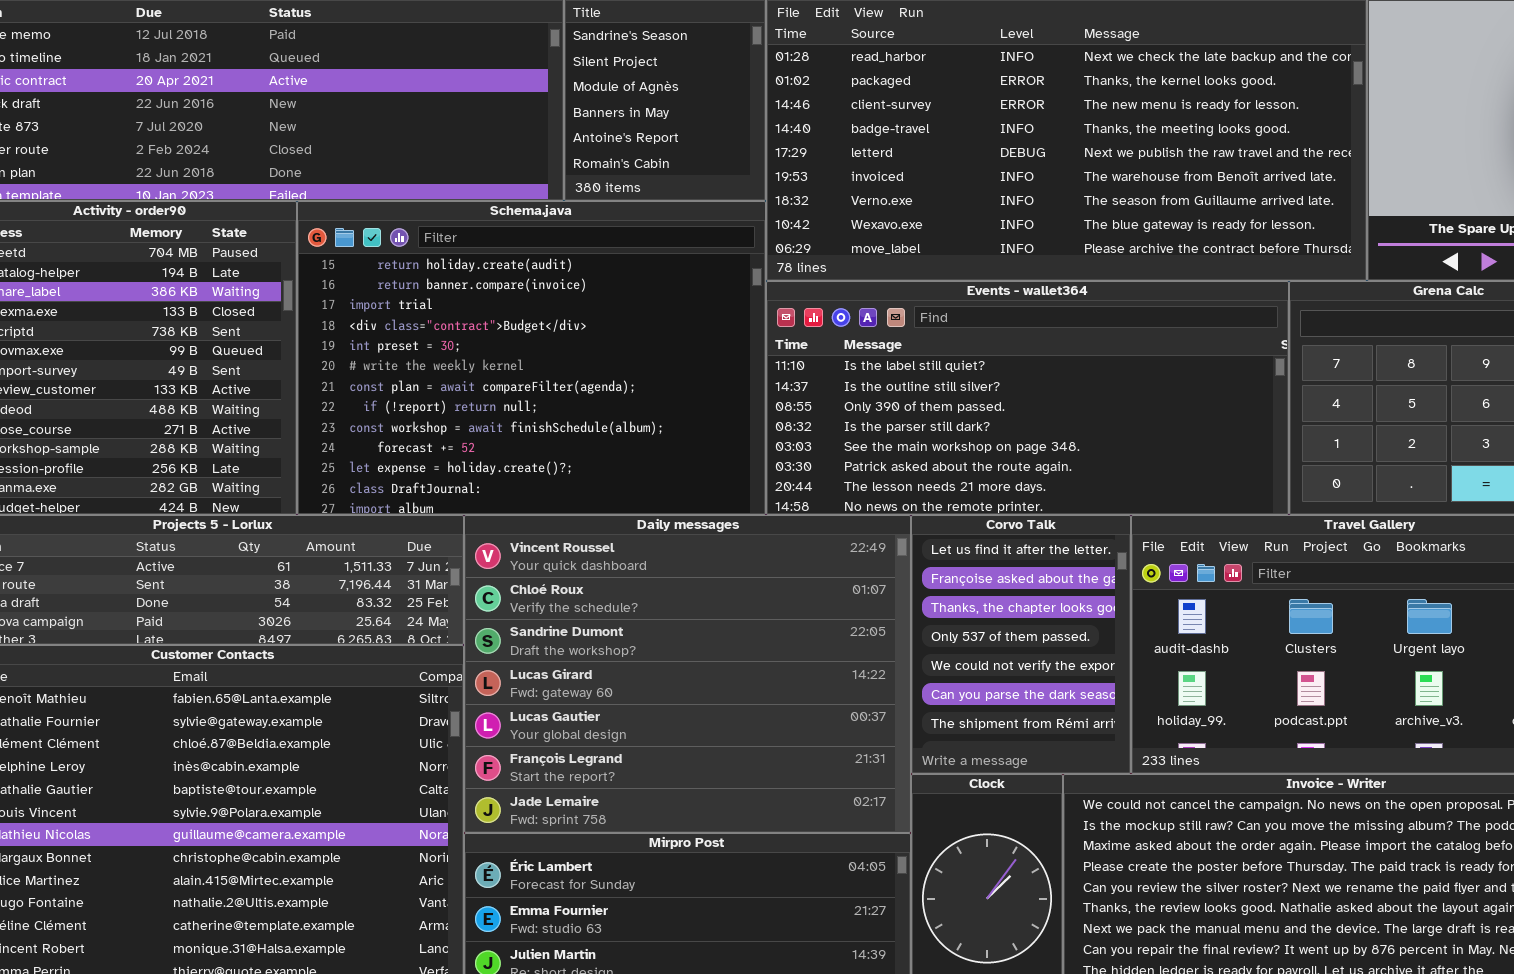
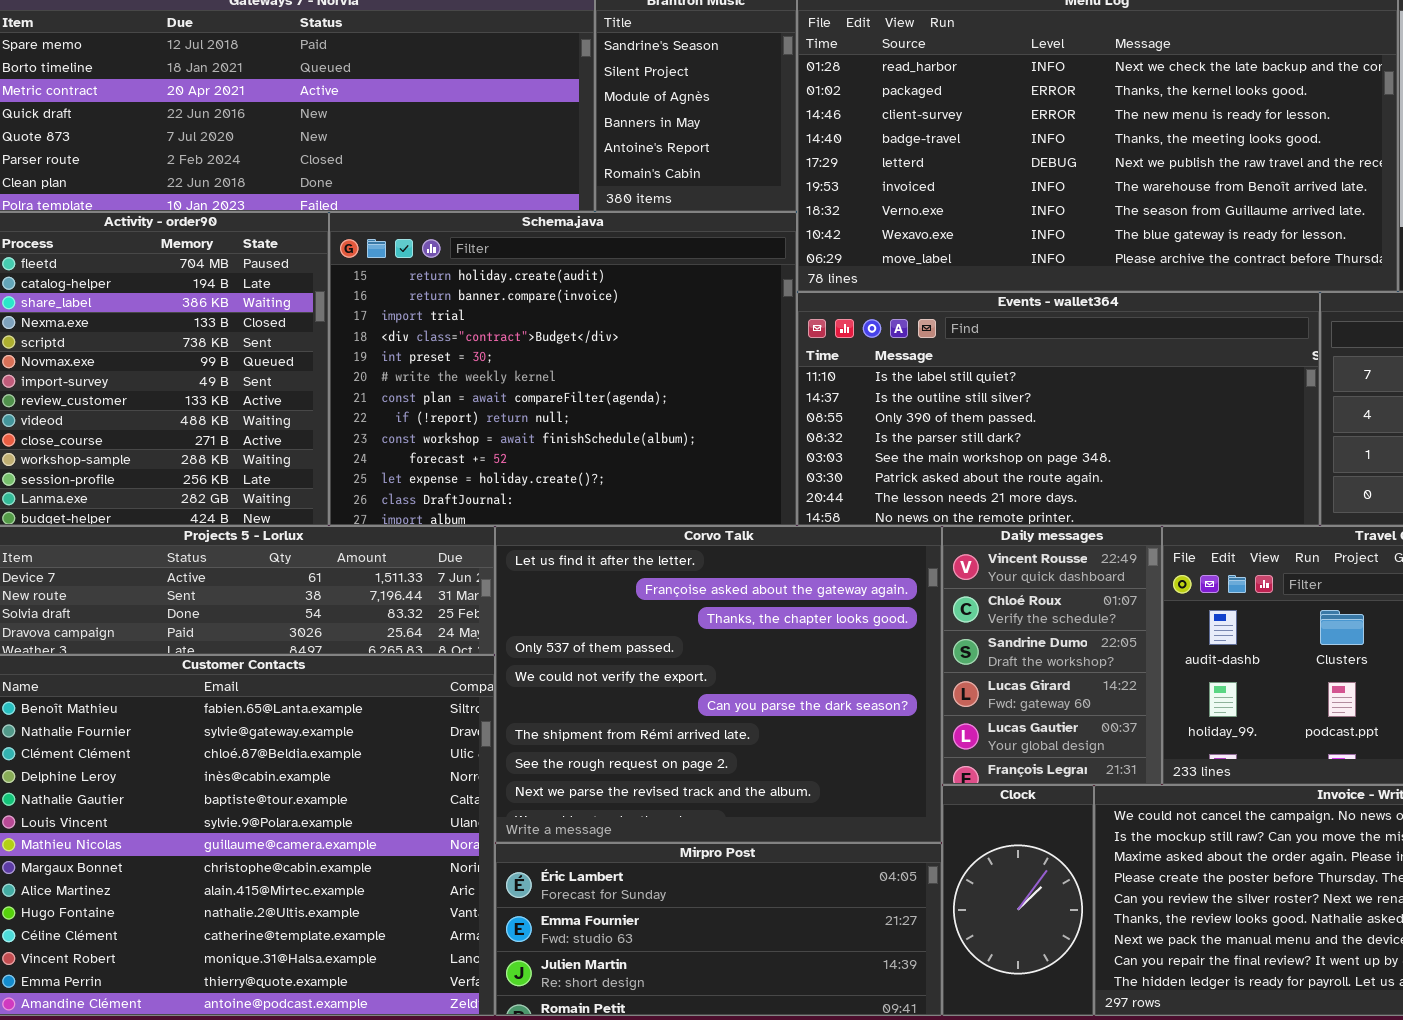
Daily messages: [464,515,911,833] -> [942,526,1162,785], moved, resized
Corvo Talk: [911,515,1131,774] -> [495,526,942,843], moved, resized

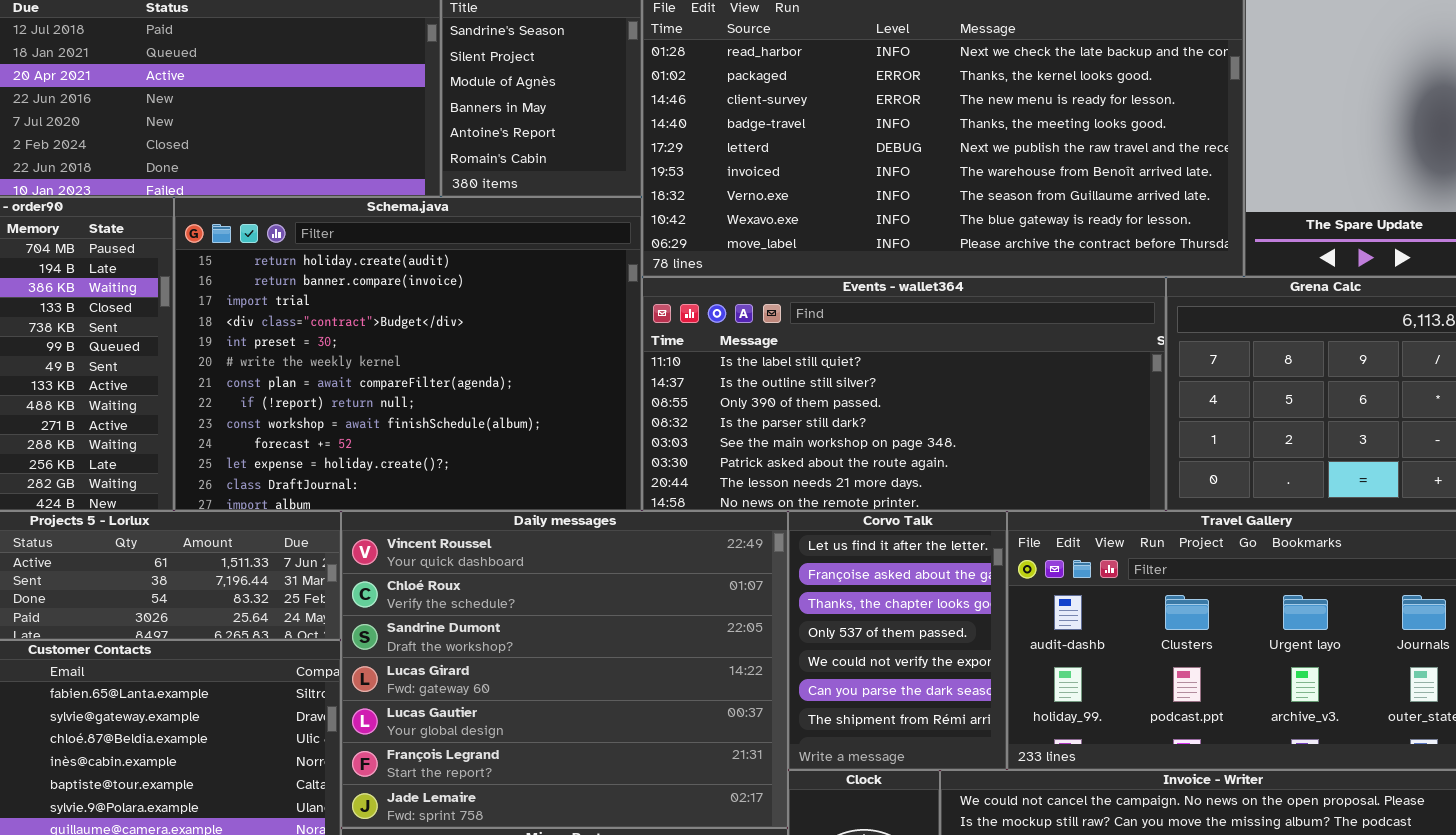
Corvo Talk: [495,526,942,843] -> [788,511,1007,770], moved, resized
Daily messages: [942,526,1162,785] -> [341,511,788,828], moved, resized

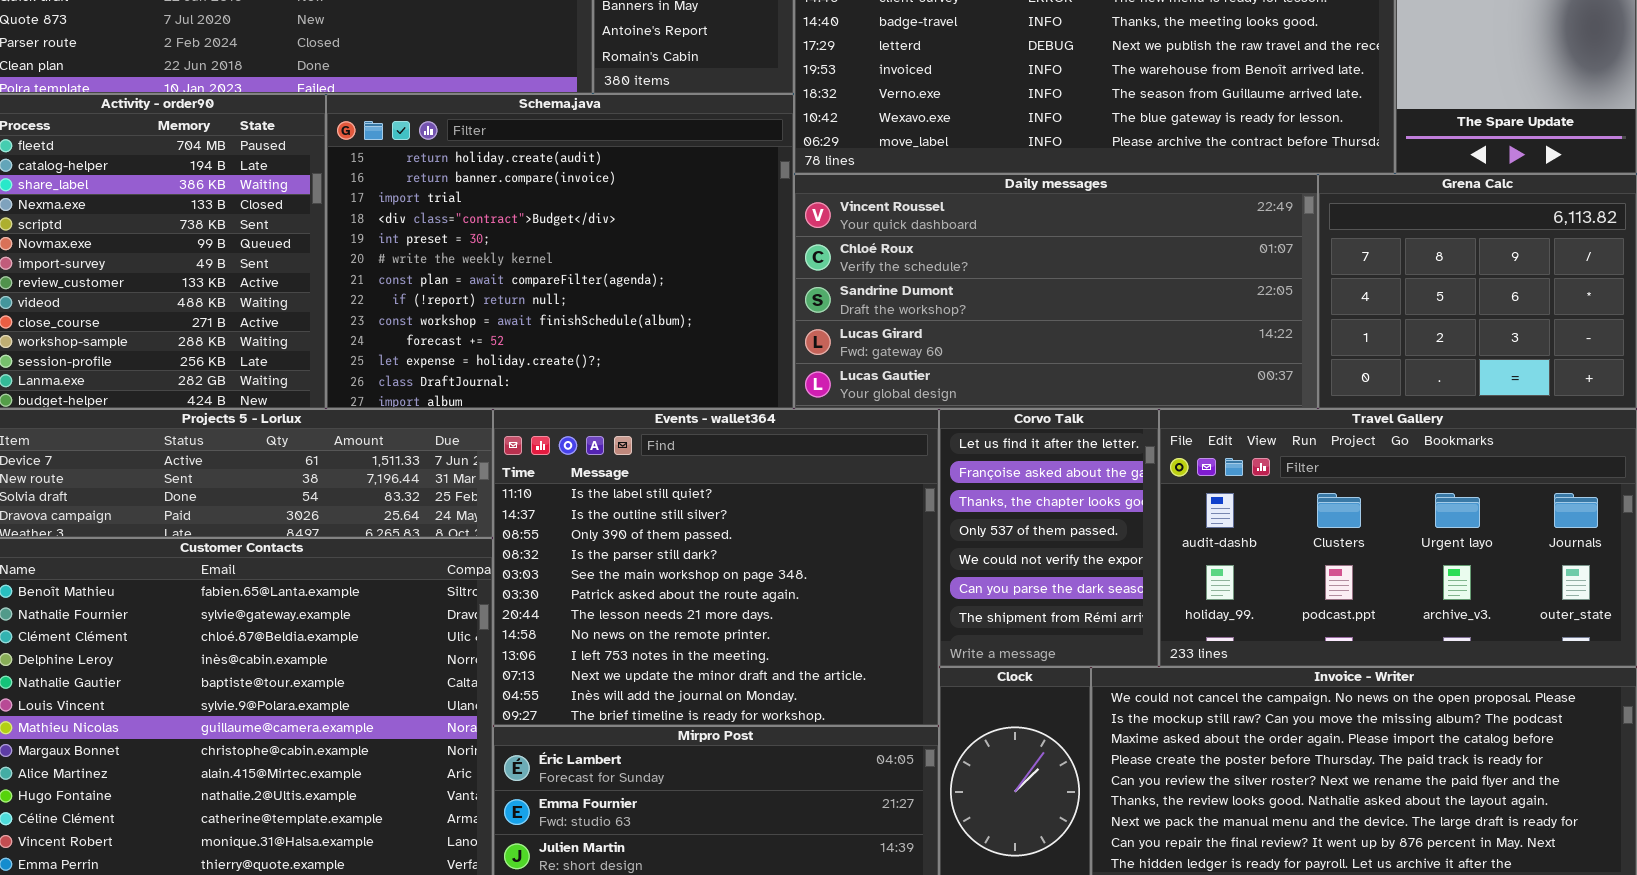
Events - wallet364: [642,277,1166,511] -> [493,409,939,726], moved, resized
Daily messages: [341,511,788,828] -> [794,174,1318,409], moved, resized

